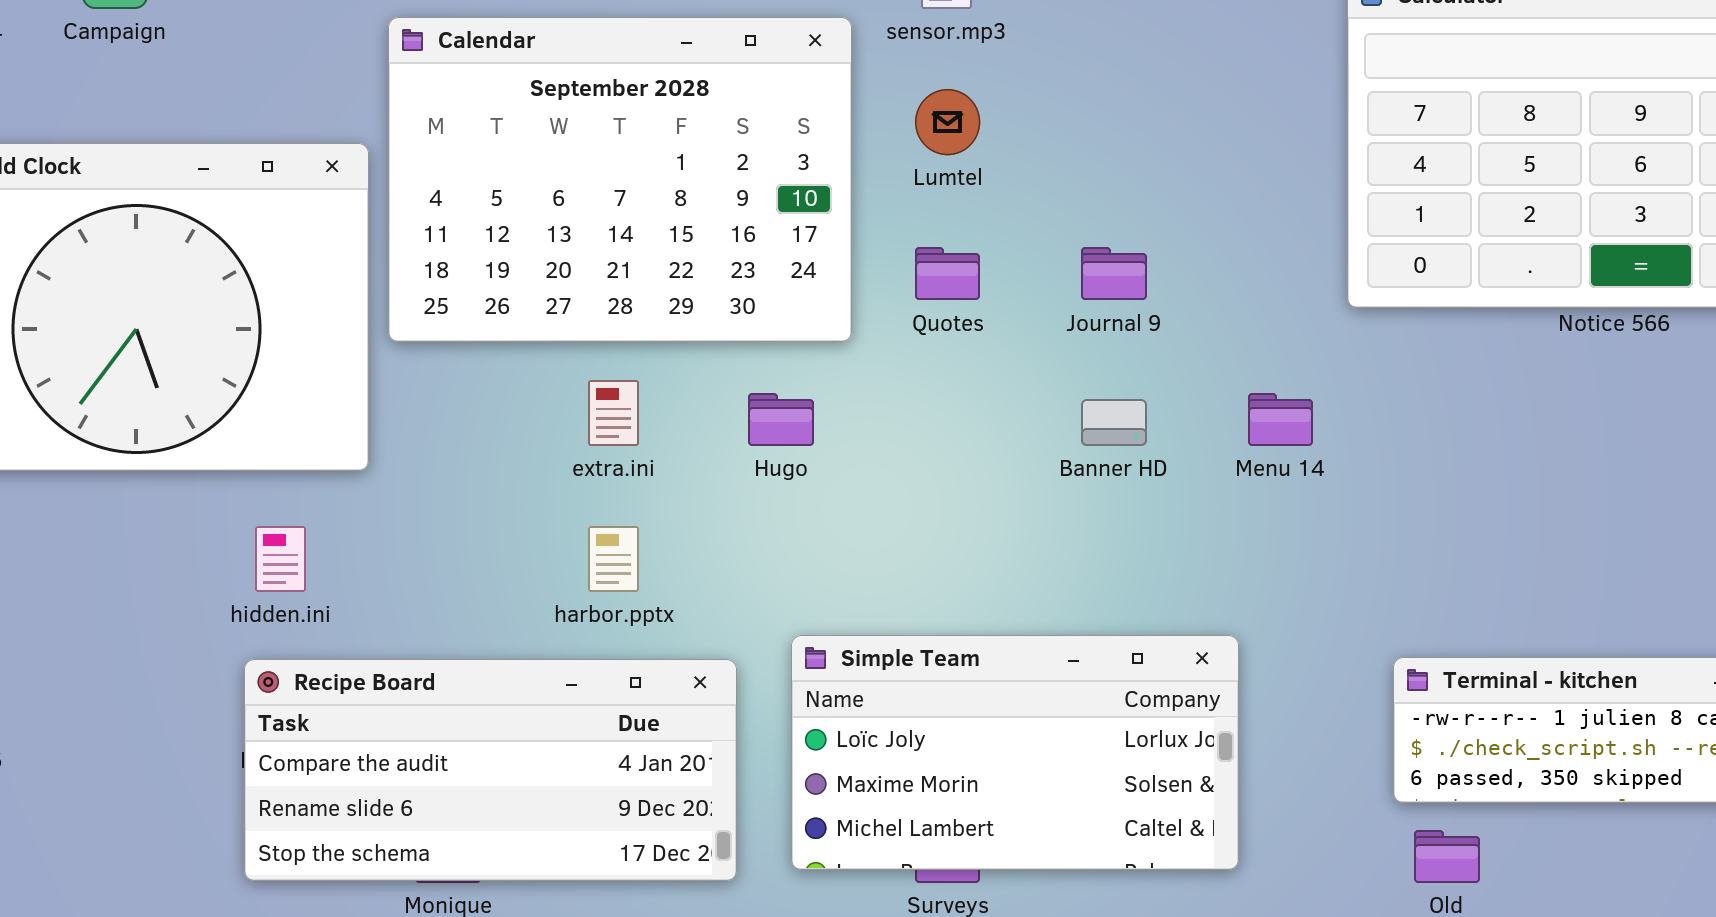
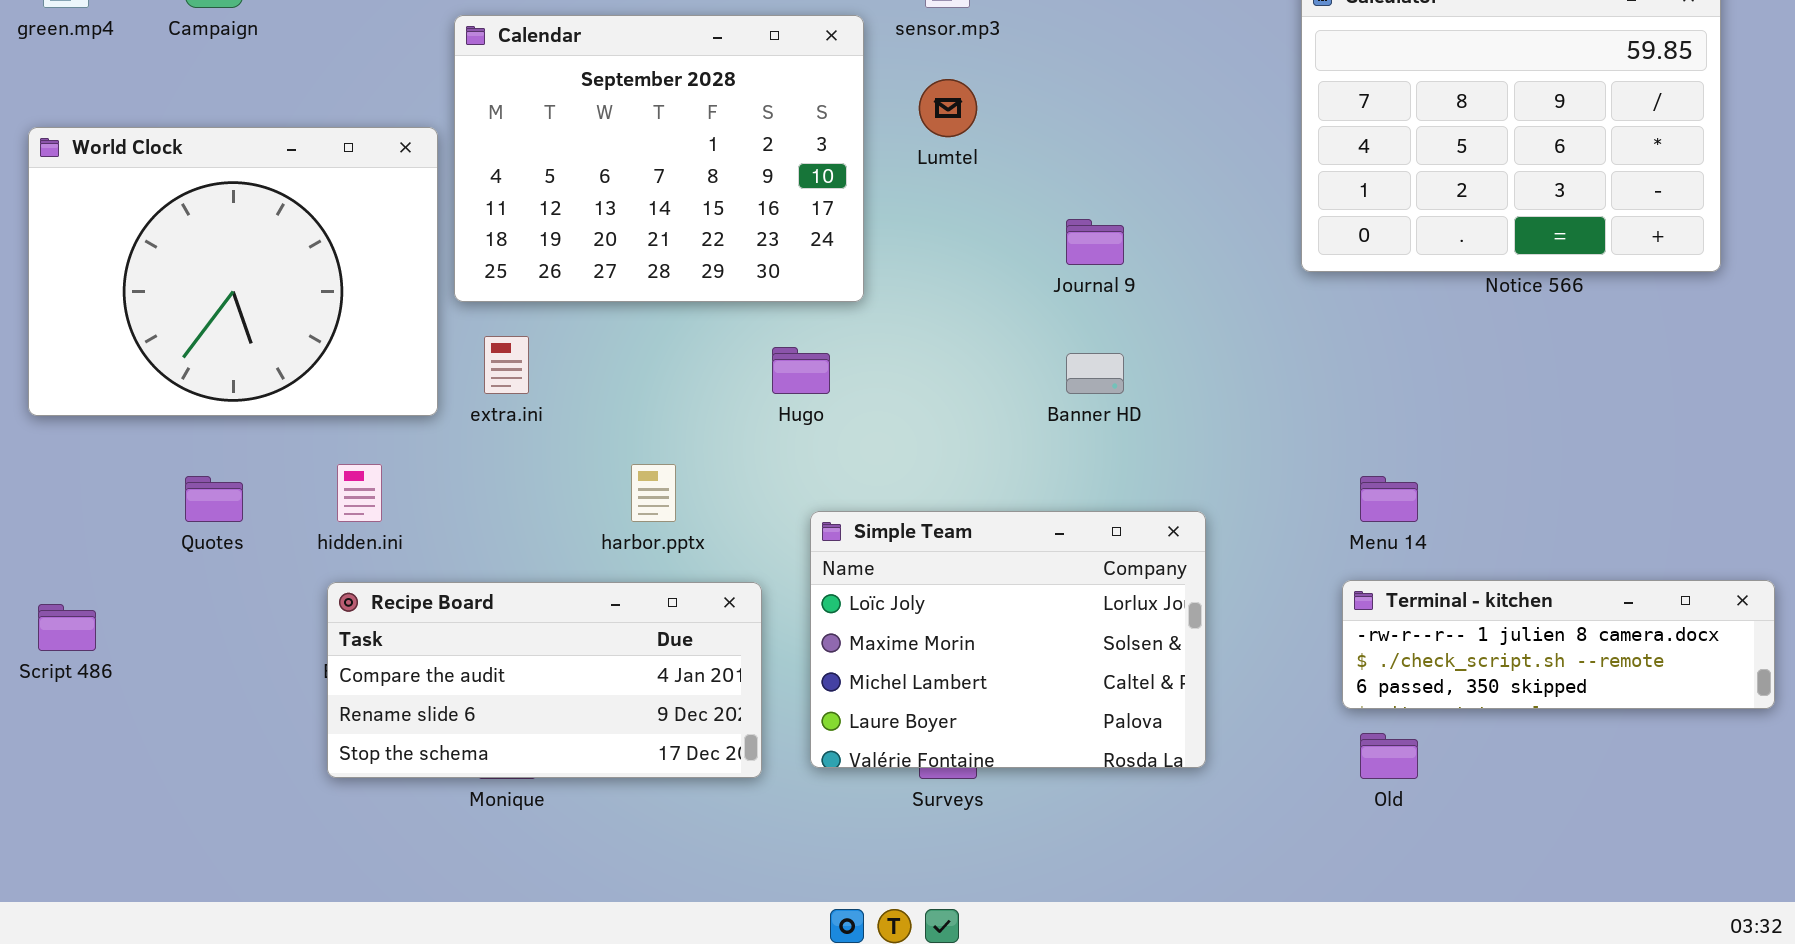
Quotes: [915,247,980,300] -> [185,476,243,522], moved
extra.ini: [588,380,639,446] -> [484,336,529,394], moved
Menu 14: [1248,393,1313,446] -> [1360,476,1418,522], moved
Simple Team: [791,635,1239,870] -> [810,511,1206,768], resized

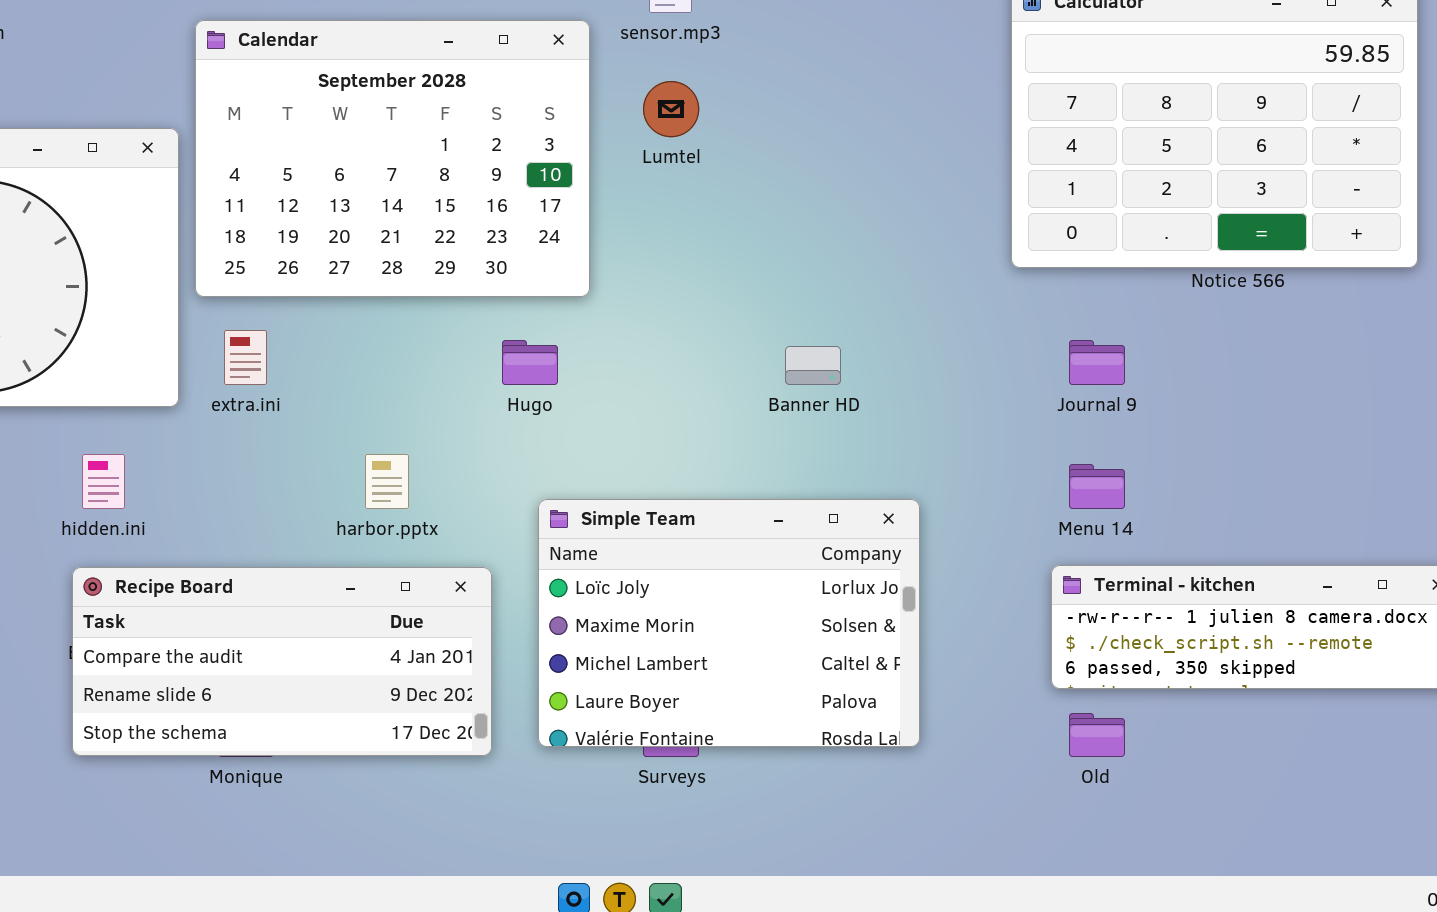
Journal 9: [1066,219,1124,265] -> [1069,340,1125,385], moved

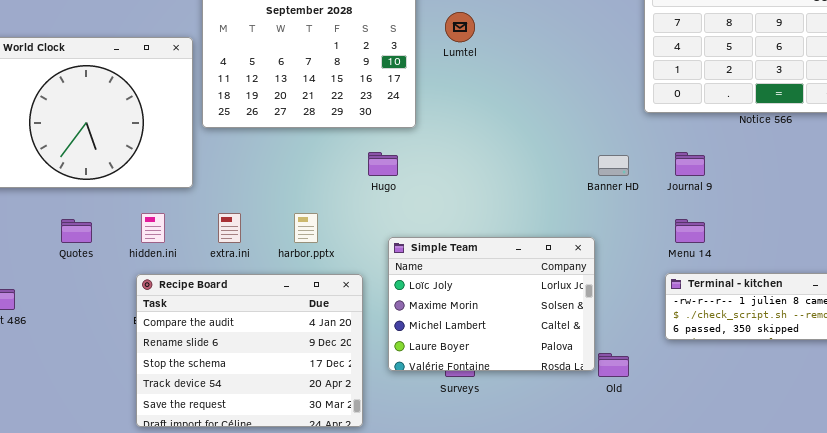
extra.ini: [224,330,267,385] -> [218,213,241,243], moved
Banner HD: [785,346,841,385] -> [598,155,629,176], moved
Recipe Board: [72,567,492,756] -> [136,274,363,427], resized
Old: [1069,713,1125,757] -> [598,353,629,377], moved

